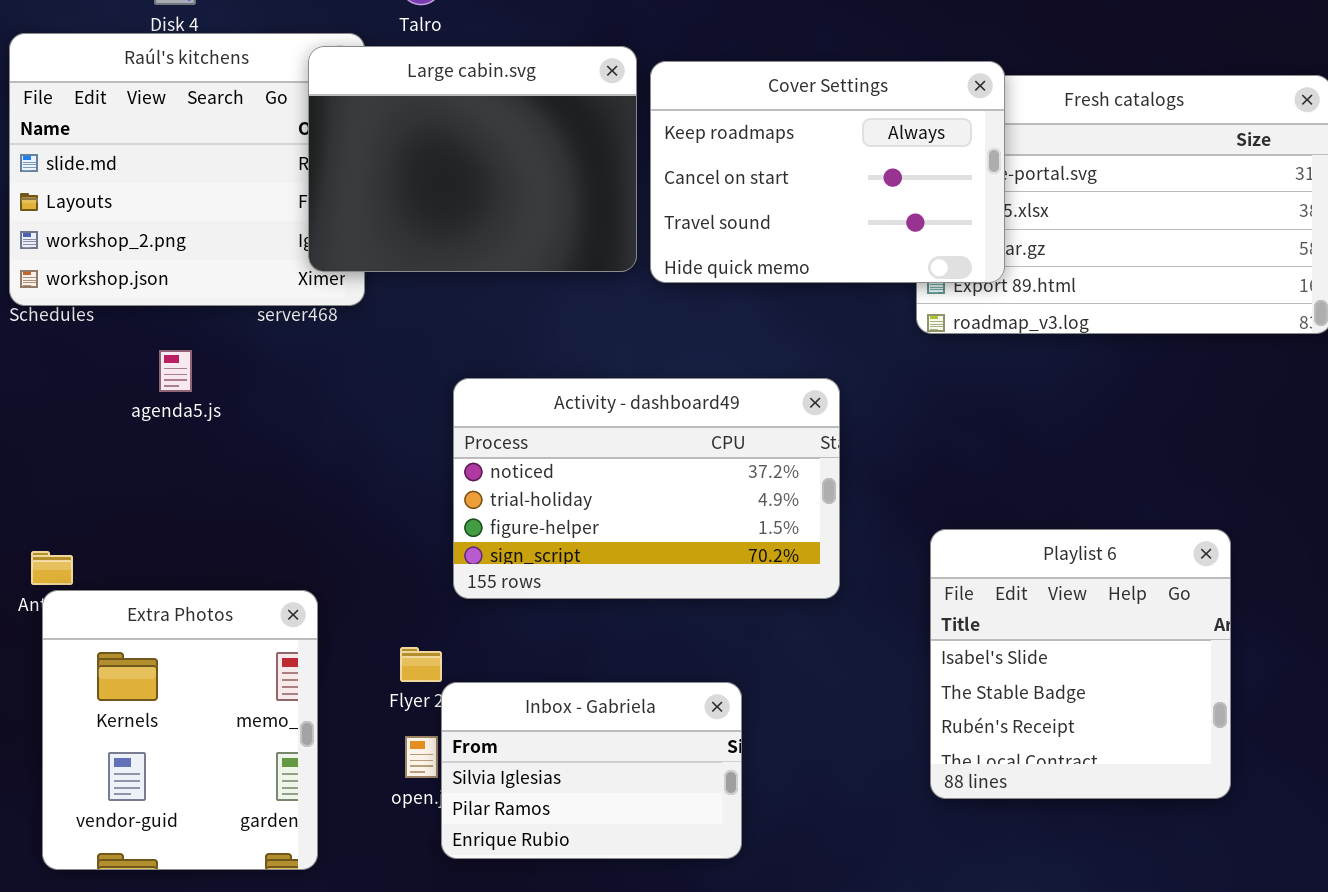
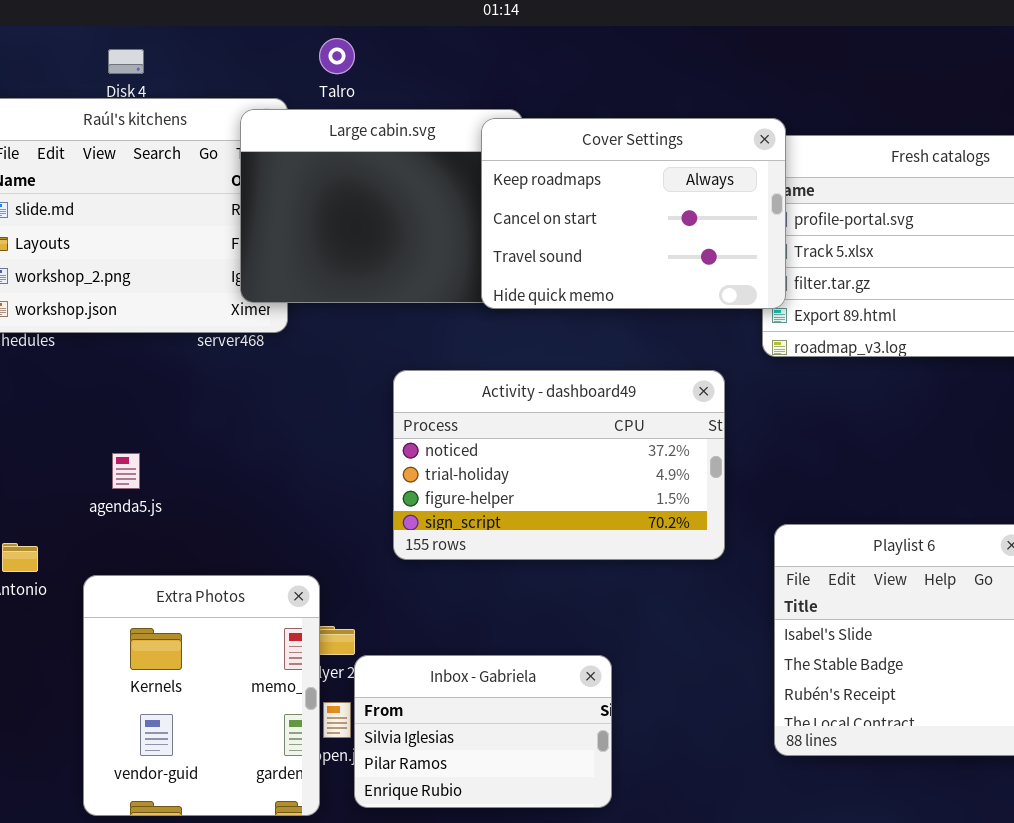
Cover Settings: [650,61,1005,283] -> [481,118,786,309], moved
agenda5.js: [159,350,192,392] -> [112,453,140,489], moved
Activity - dashboard49: [453,378,840,599] -> [393,370,725,560], moved
Extra Photos: [42,590,318,870] -> [83,575,320,816], moved

